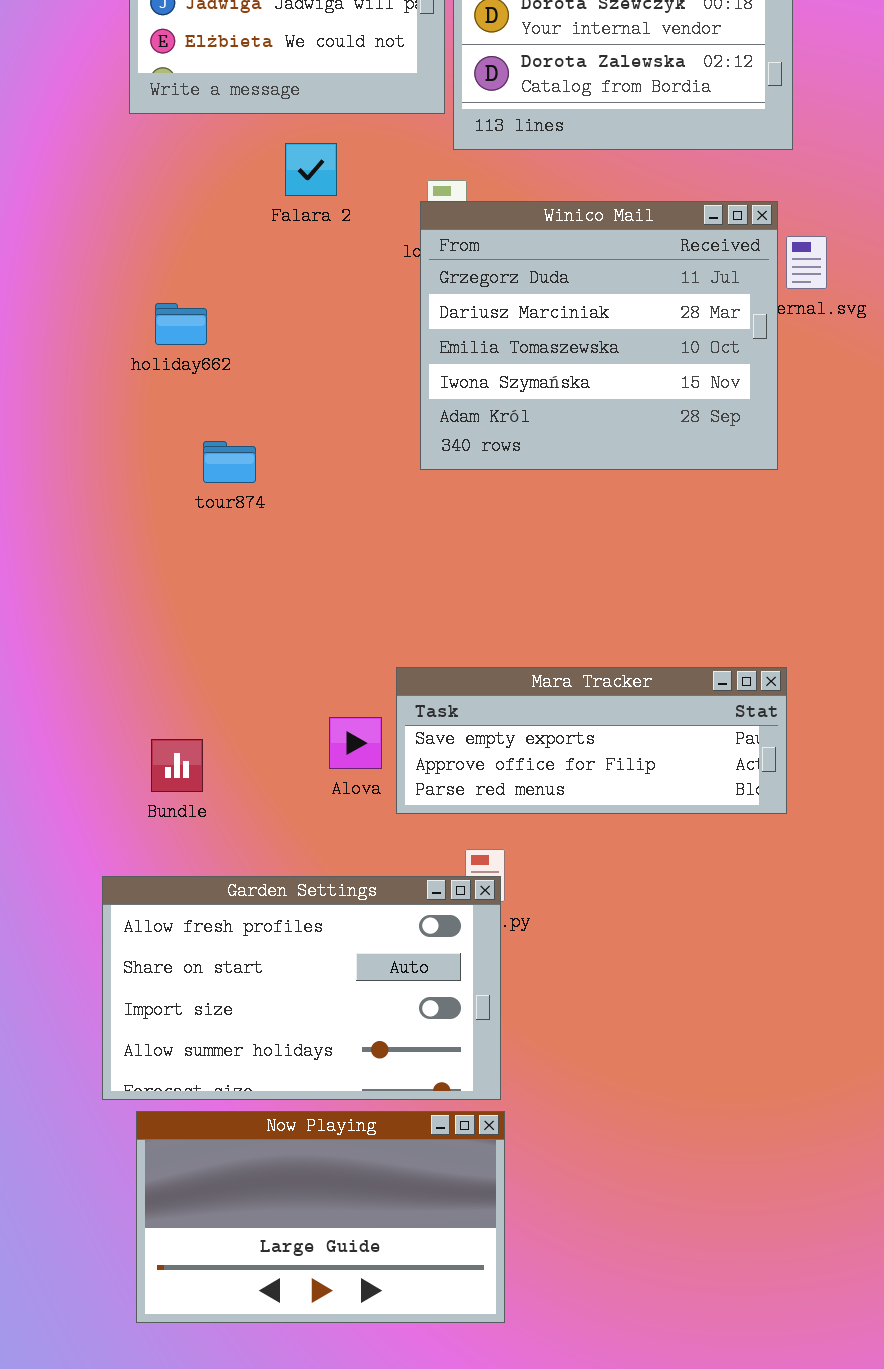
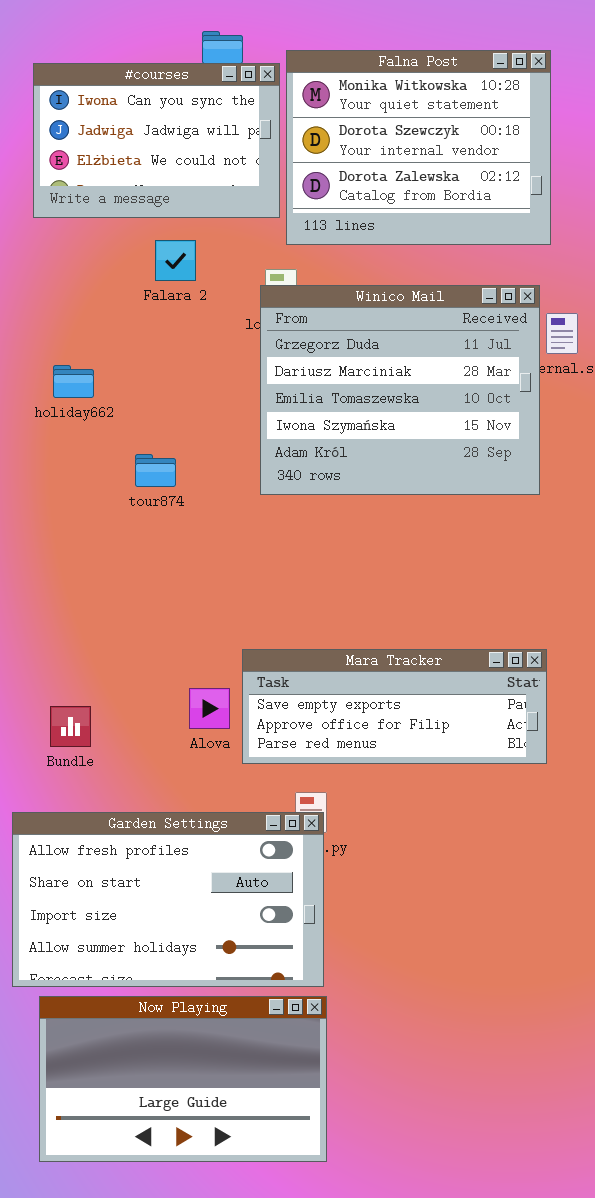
tour874: [203,441,256,483] -> [135,454,176,487], moved

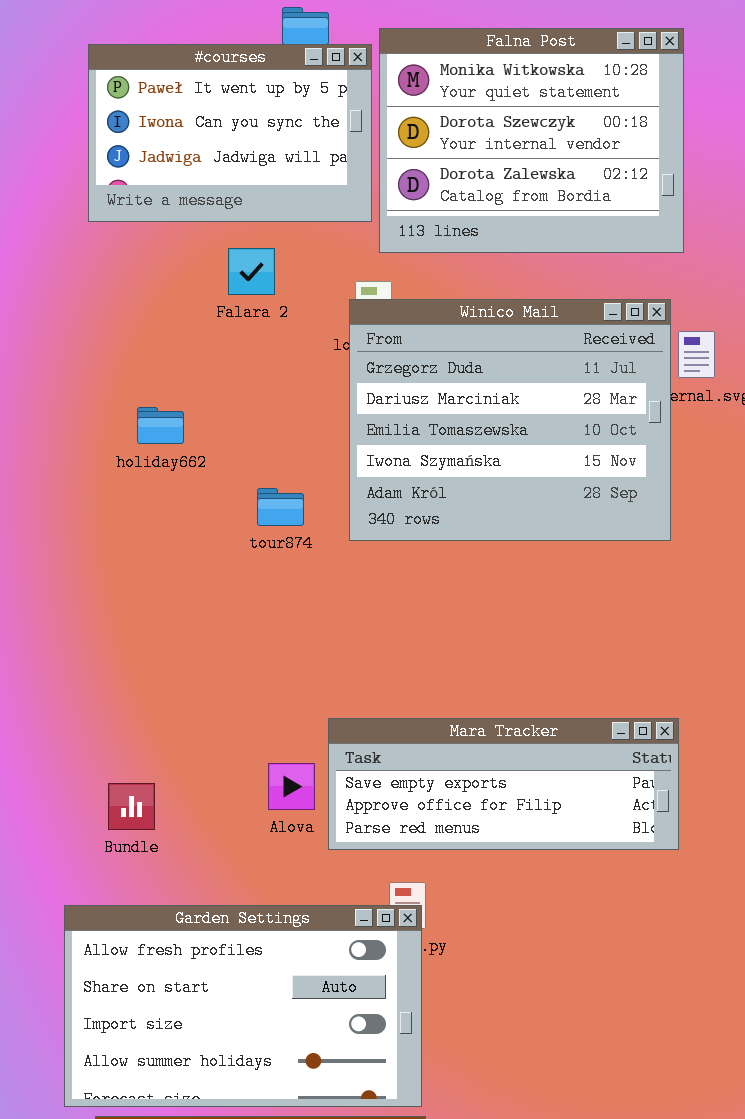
#courses: [33,63,280,218] -> [88,44,372,222], scrolled up 1 row
holiday662: [53,365,94,398] -> [137,407,184,444], moved
tour874: [135,454,176,487] -> [257,488,304,526], moved

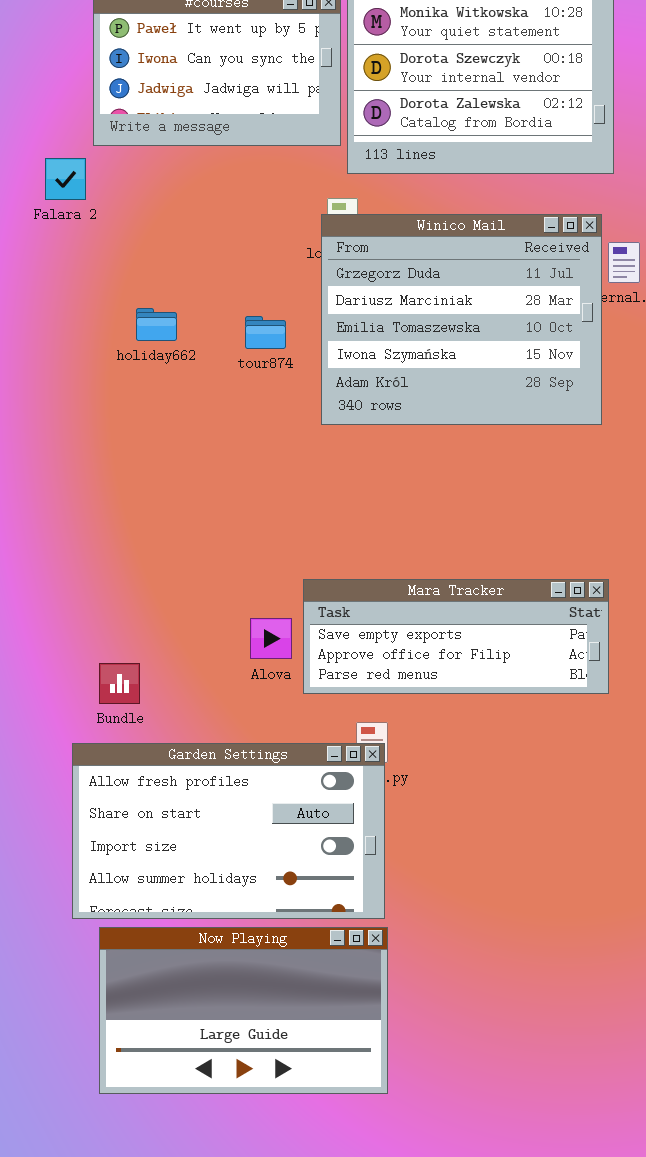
Falara 2: [228,248,275,295] -> [45,158,86,200], moved
tour874: [257,488,304,526] -> [245,316,286,349], moved
Bundle: [108,783,155,830] -> [99,663,140,704], moved

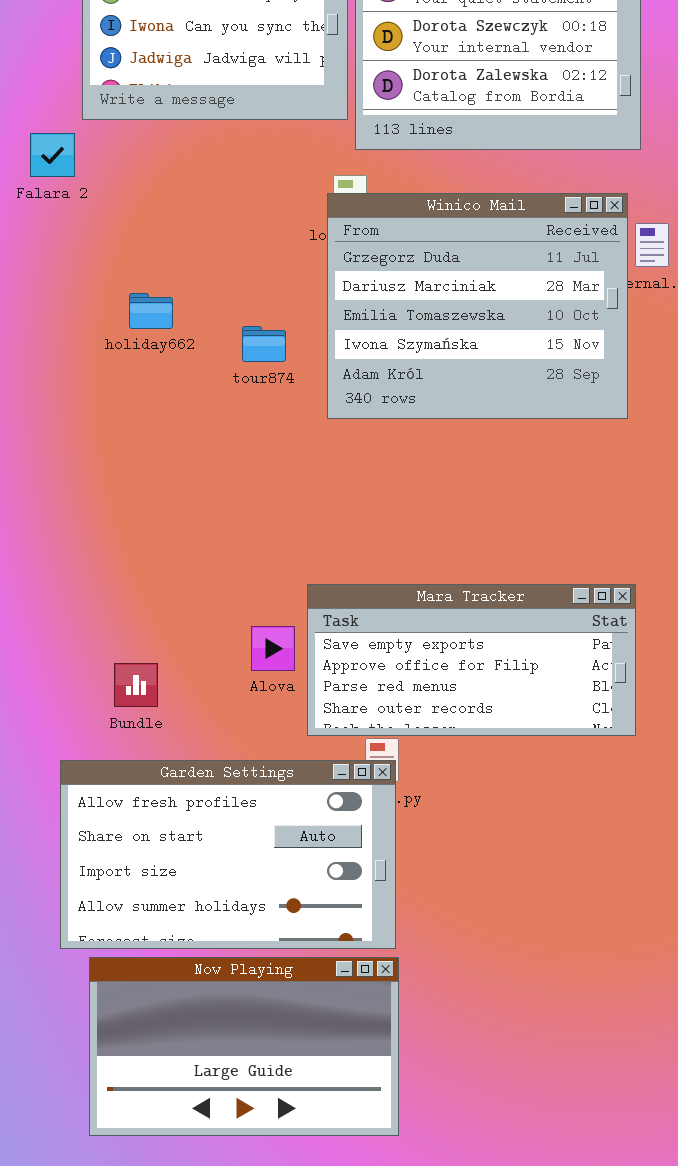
tour874: [245,316,286,349] -> [242,326,286,362], moved
Mara Tracker: [303,579,609,694] -> [307,584,636,736], resized
Bundle: [99,663,140,704] -> [114,663,158,707], moved

